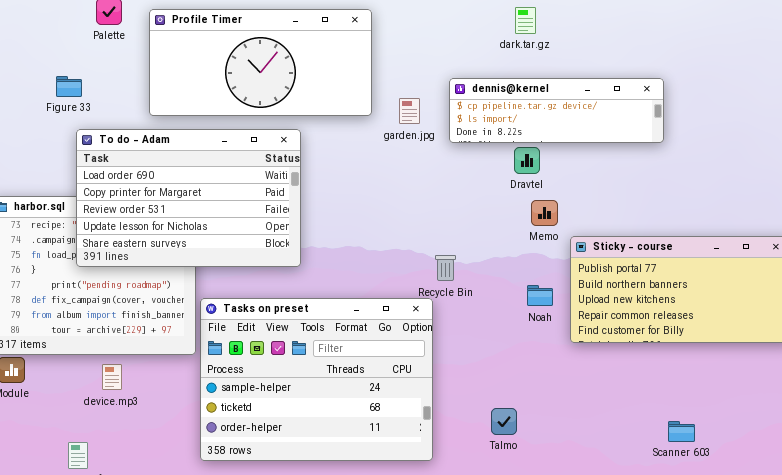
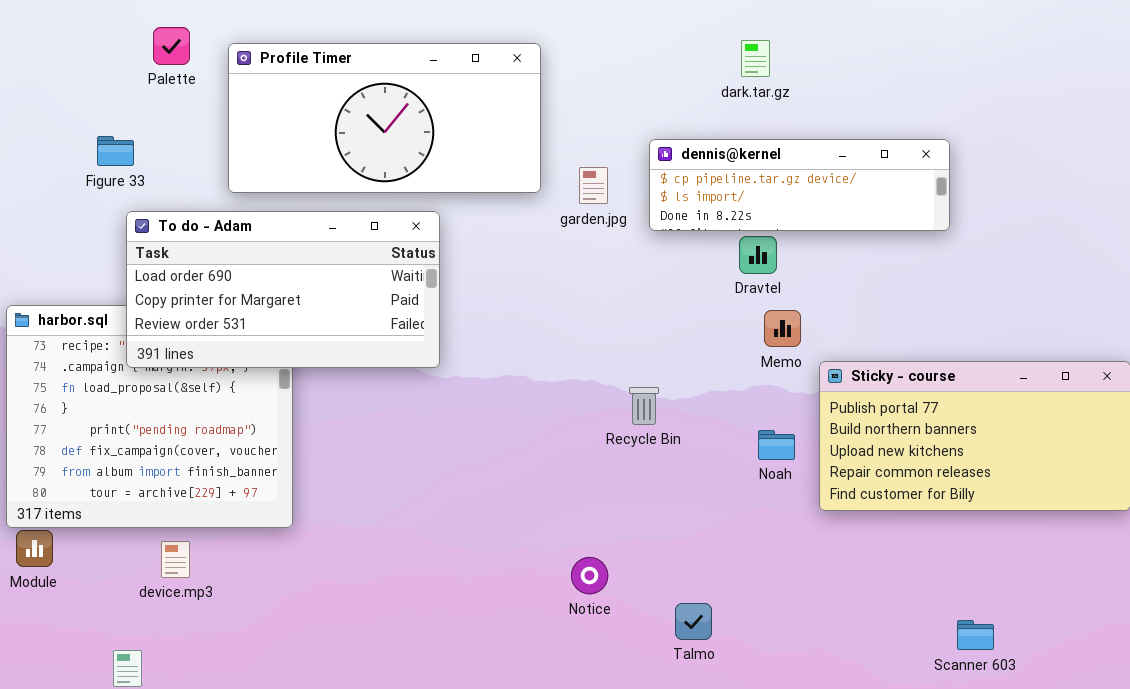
To do - Adam: [76,129,301,267] -> [126,211,440,368], resized
Tasks on preset: [200,298,433,461] -> none, closed
Talmo: [491,408,517,435] -> [675,603,712,640], moved

